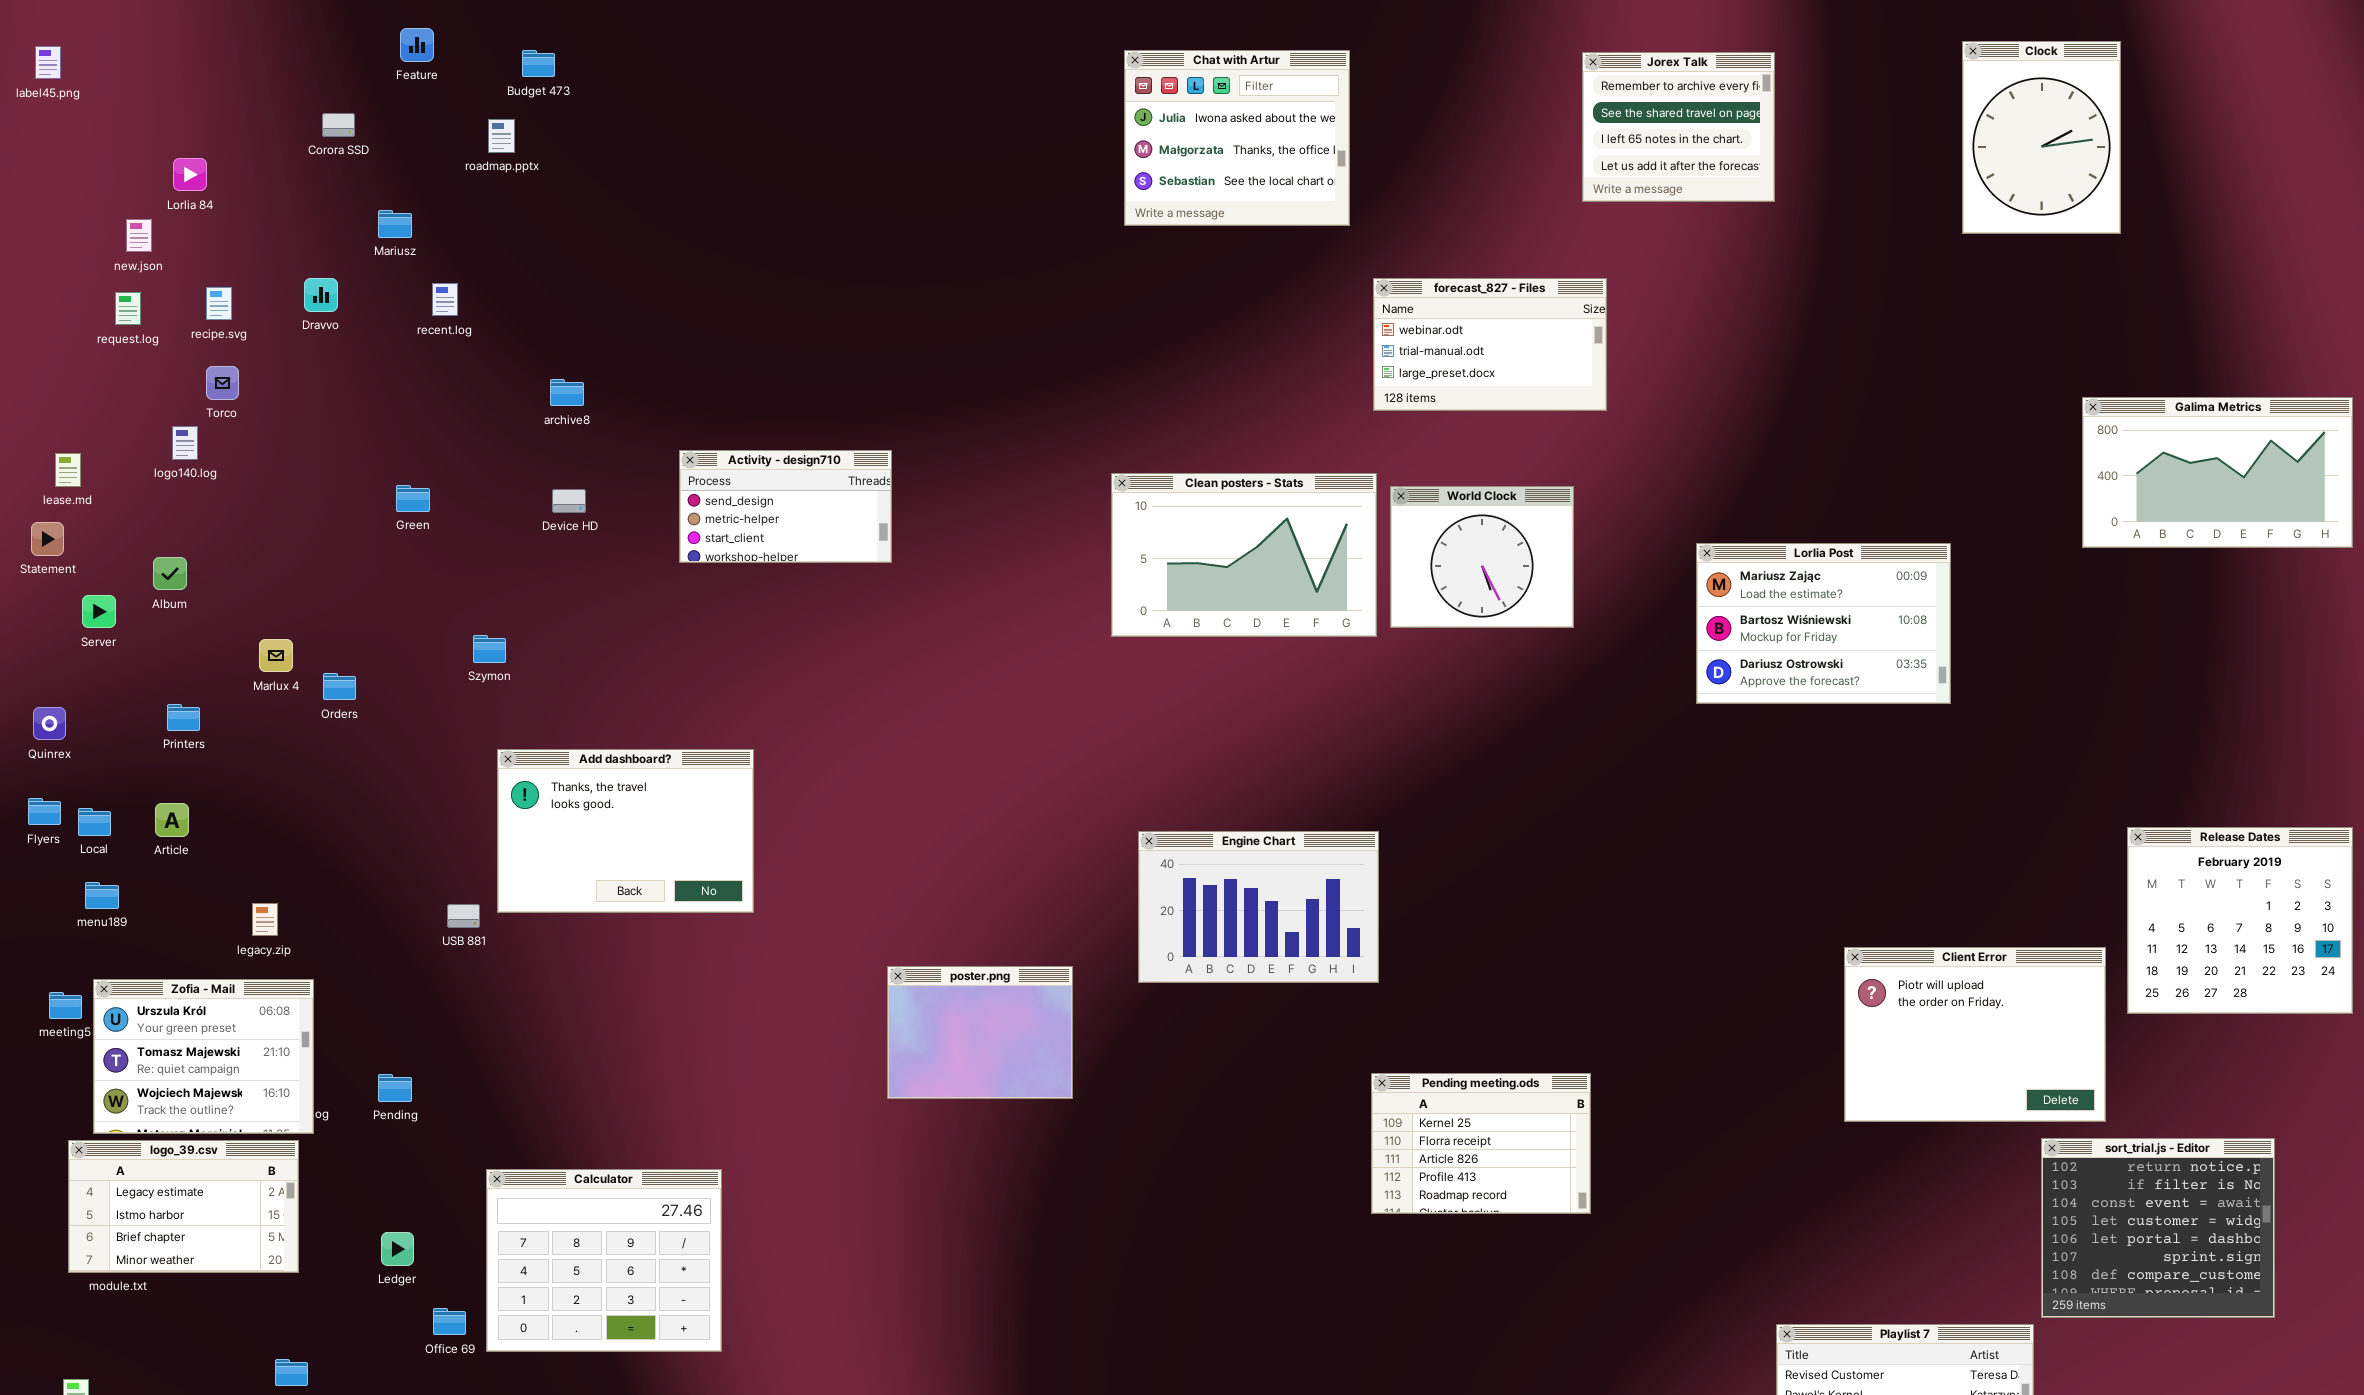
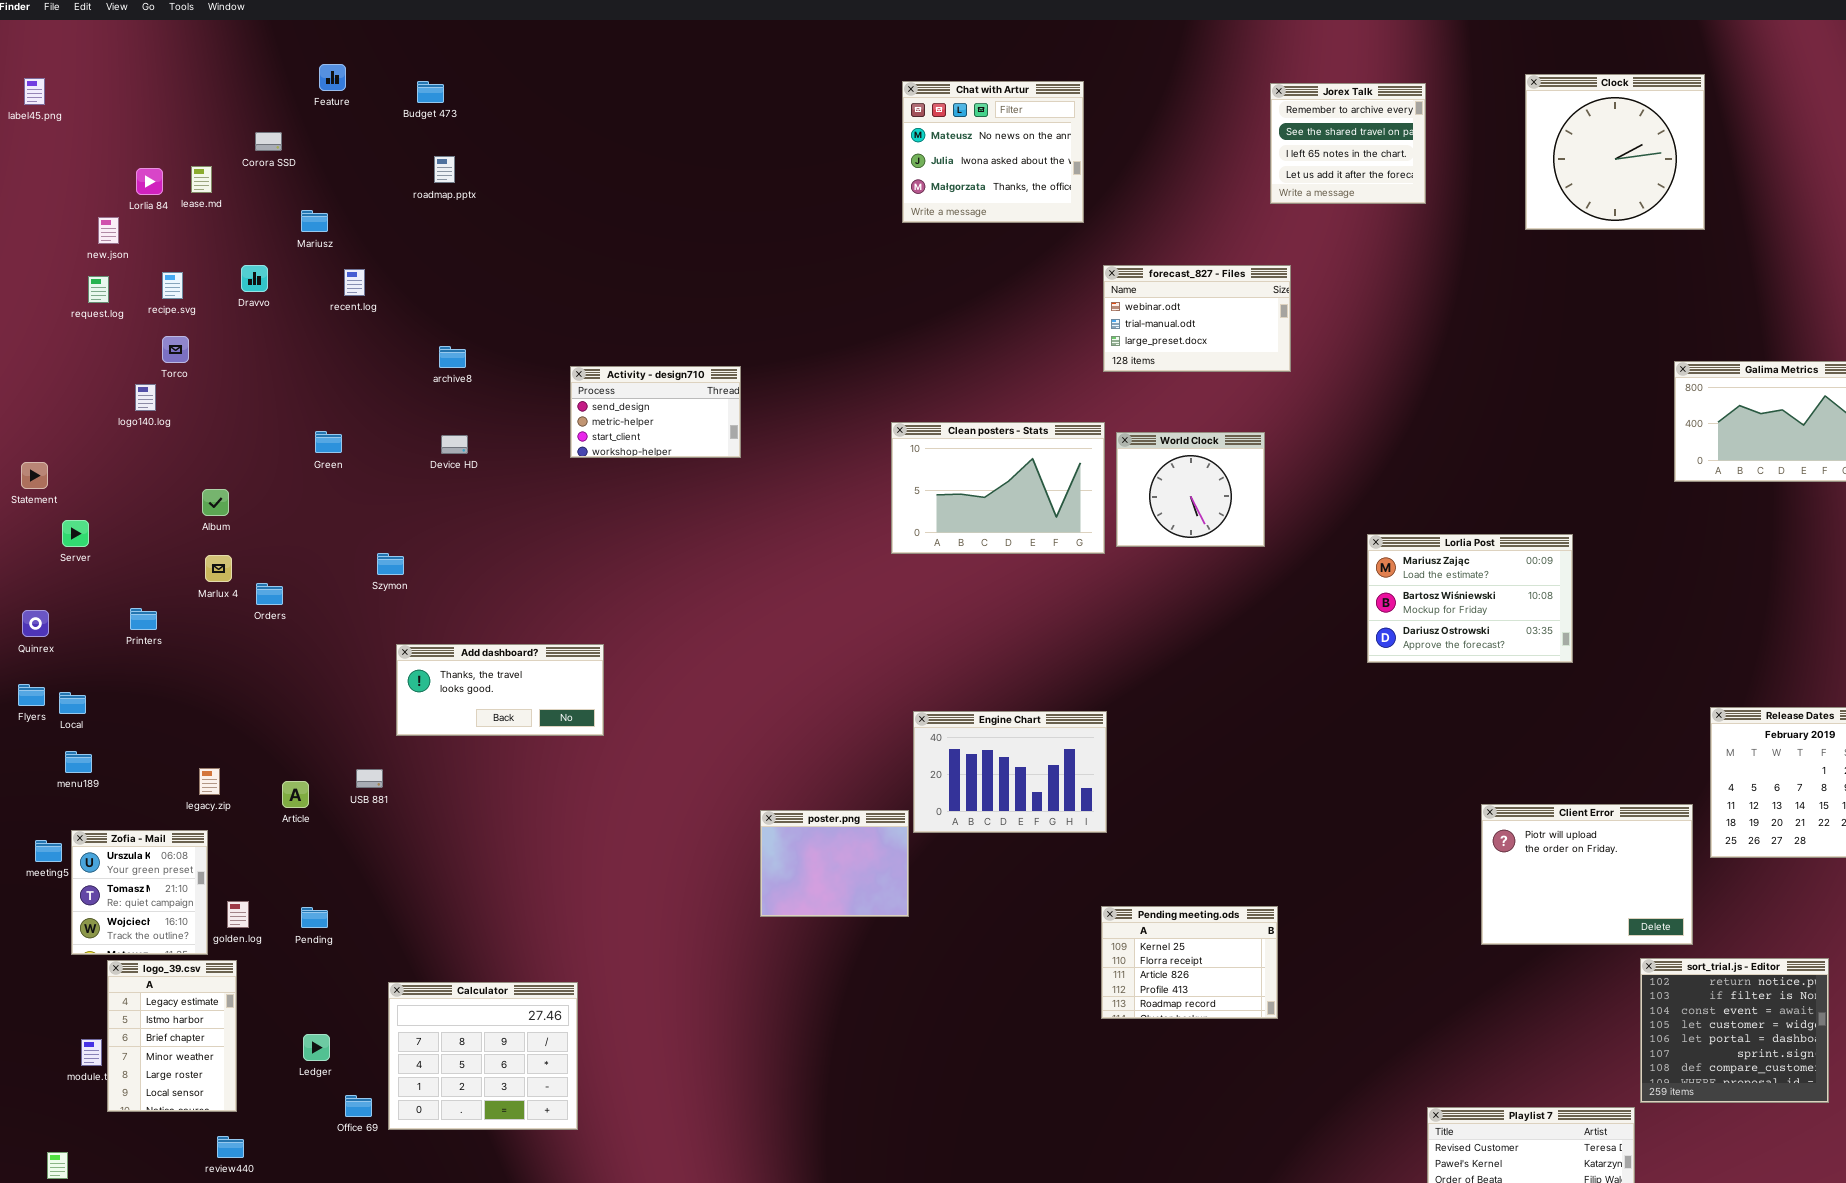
Clock: [1962,41,2121,234] -> [1525,74,1705,230], resized
Chat with Artur: [1124,50,1350,226] -> [902,81,1084,223], scrolled up 1 row
roadmap.pptx: [488,119,515,153] -> [434,156,455,183], moved
Activity - design710: [679,450,892,563] -> [570,366,741,458], moved
lease.md: [55,453,81,487] -> [191,166,212,193], moved
Lorlia Post: [1696,543,1951,704] -> [1367,534,1573,663], moved
Album: [153,557,187,590] -> [202,489,229,516], moved
Add dashboard?: [497,749,754,913] -> [396,644,604,736], resized
Article: [155,803,189,837] -> [282,781,309,808], moved
poster.png: [887,966,1073,1099] -> [760,810,909,917], moved
Zofia - Mail: [93,979,314,1134] -> [71,830,208,955], resized
logo_39.csv: [68,1140,299,1273] -> [107,960,237,1112], resized

